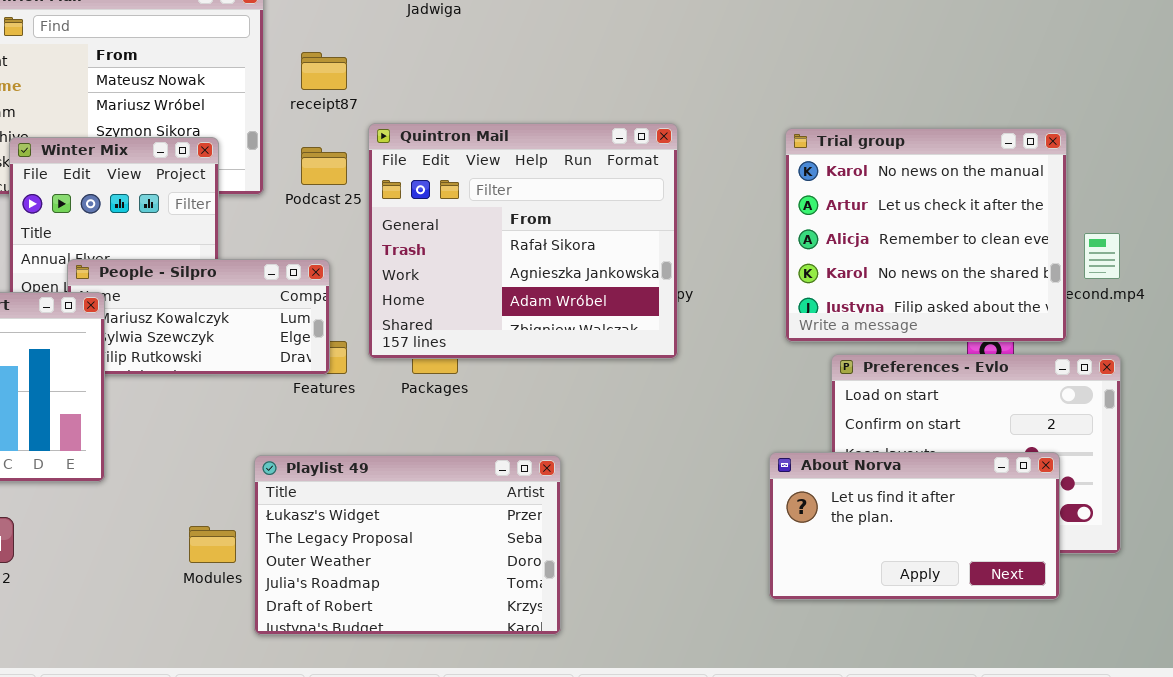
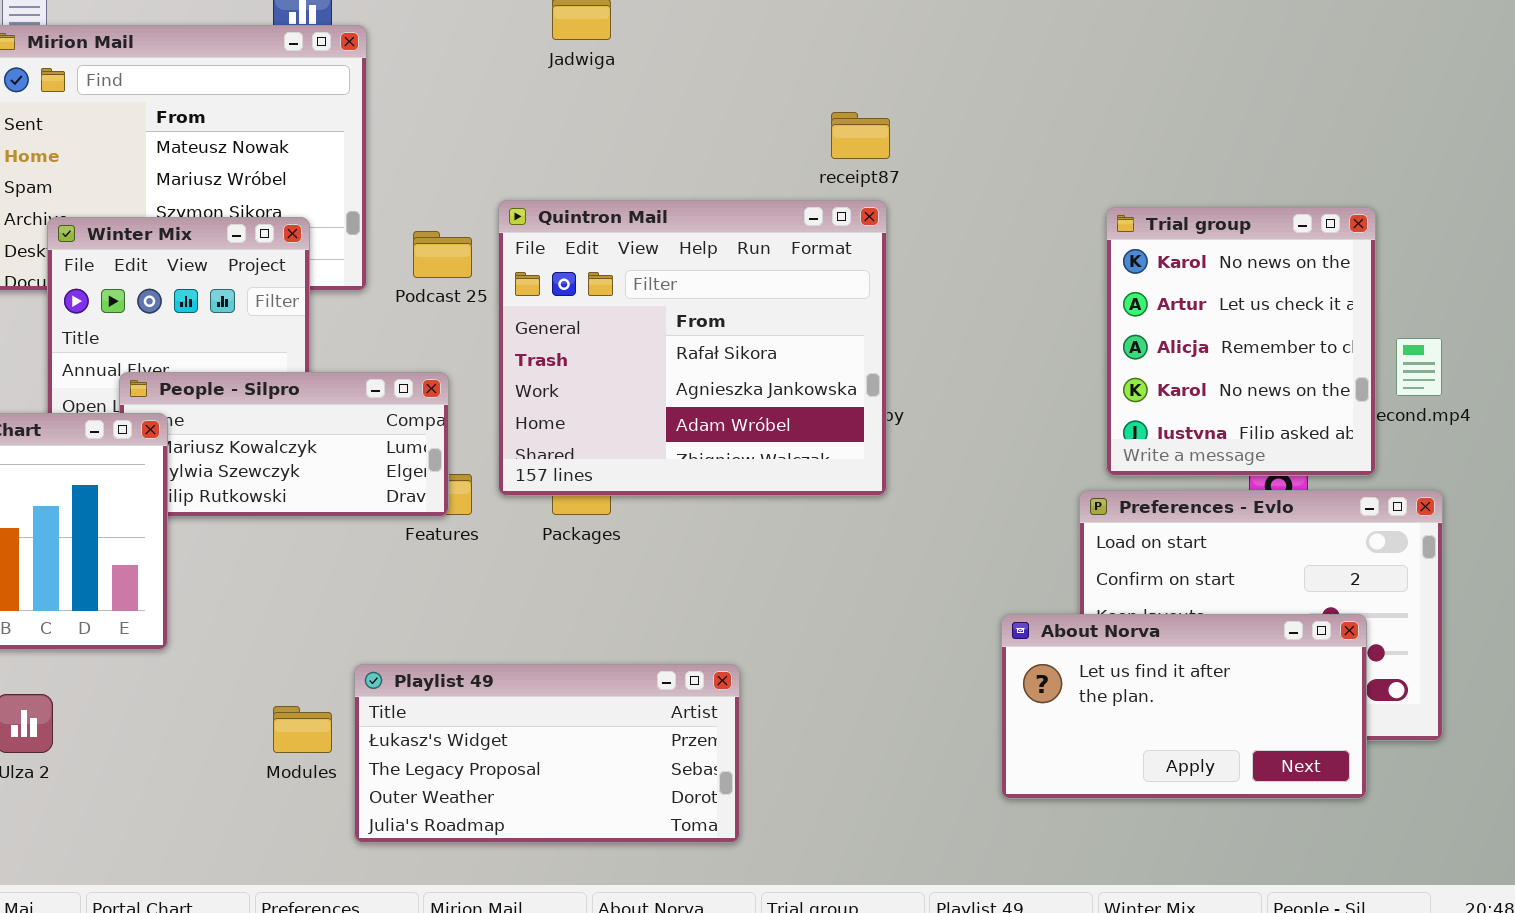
receipt87: [301,52,347,90] -> [831,112,890,159], moved
Trial group: [785,128,1067,342] -> [1106,207,1376,476], resized
Playlist 49: [254,455,561,635] -> [354,664,740,843], resized

